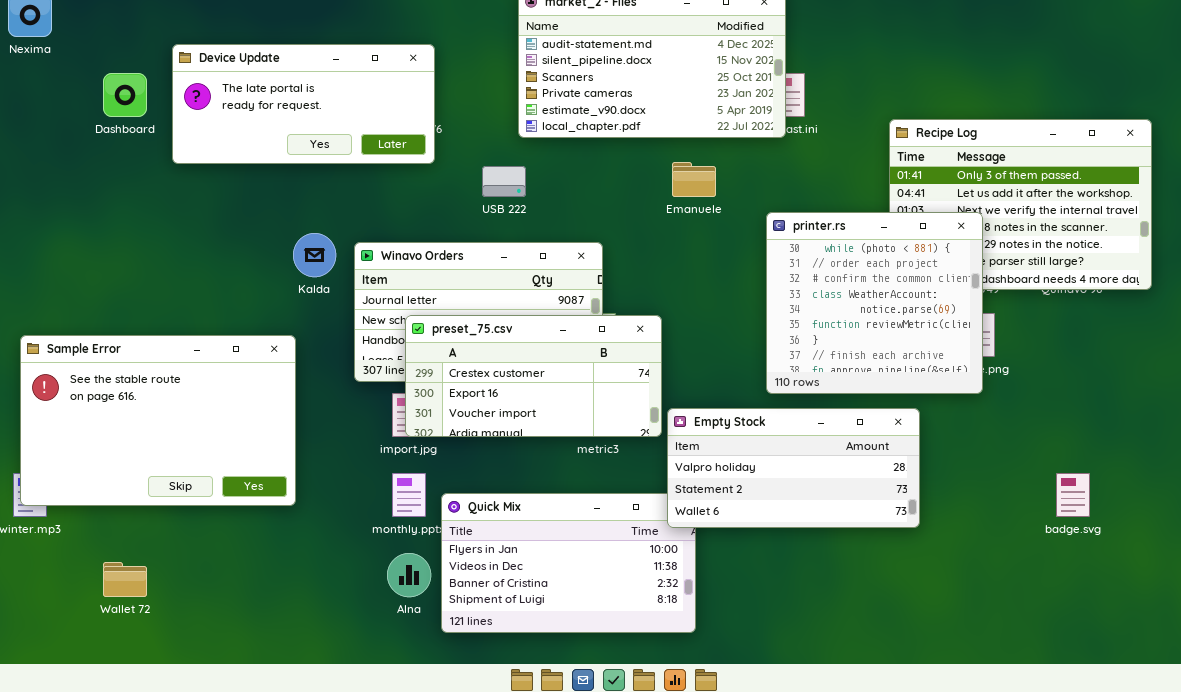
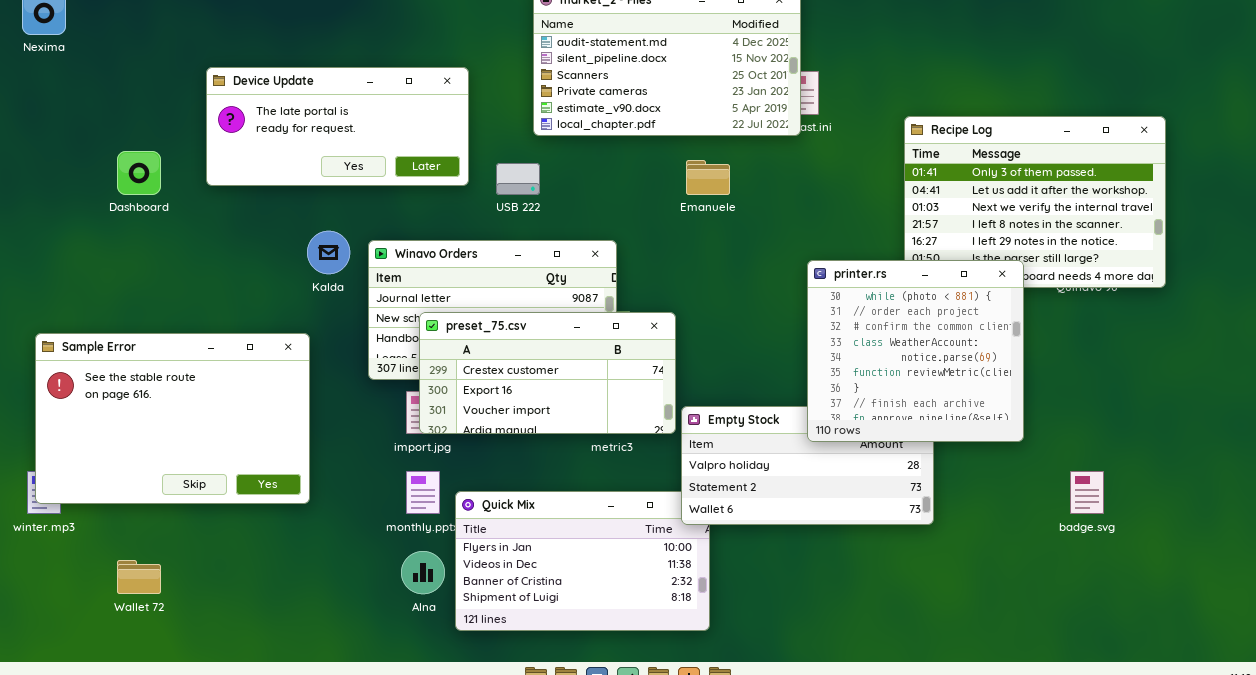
Device Update: [172,44,435,164] -> [206,67,469,186], moved
Dashboard: [103,73,147,117] -> [117,151,161,195], moved
printer.rs: [766,212,983,394] -> [807,260,1024,442], moved

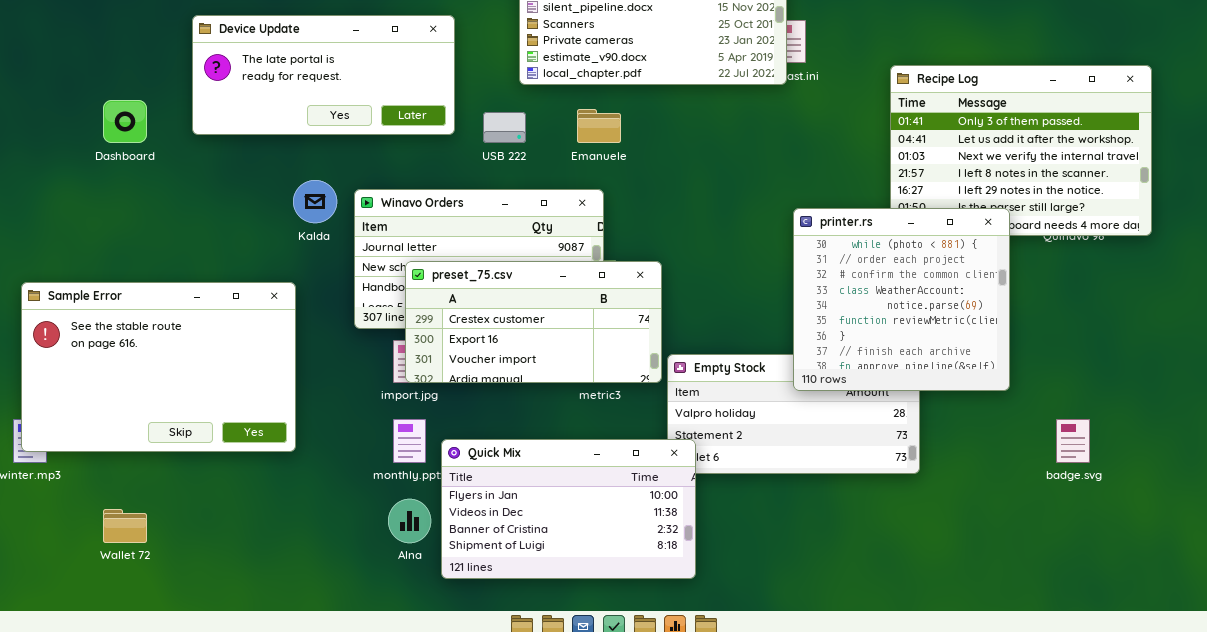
Emanuele: [686,160,730,195] -> [577,109,621,143], moved
Quick Mix: [455,491,710,631] -> [441,439,696,579], raised

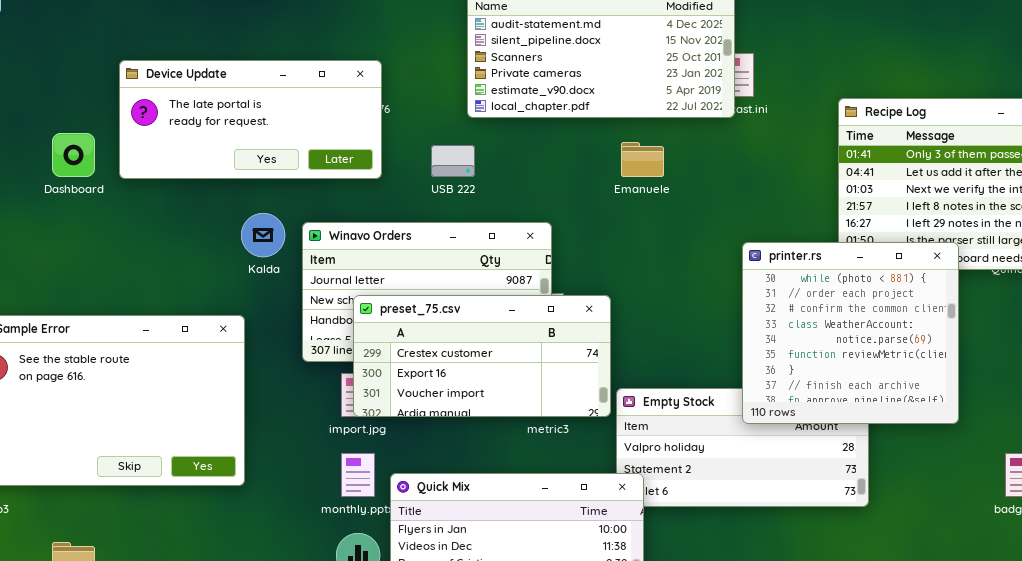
Device Update: [192,15,455,135] -> [119,60,382,179], moved
Emanuele: [577,109,621,143] -> [621,142,664,177], moved

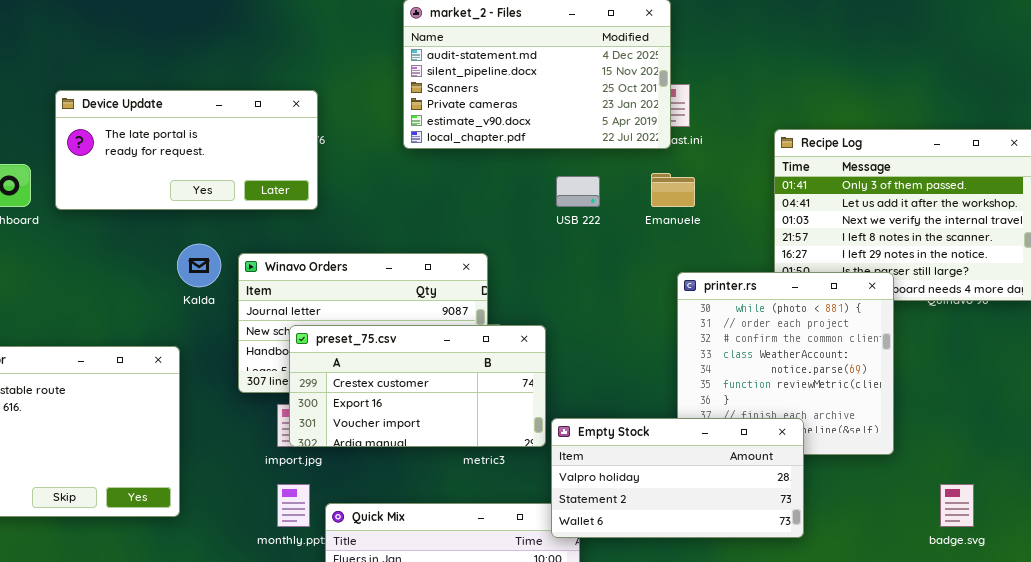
Emanuele: [621,142,664,177] -> [651,173,695,207], moved
USB 222: [431,145,475,177] -> [556,176,600,207], moved
Empty Stock: [616,388,869,507] -> [551,418,804,538], raised

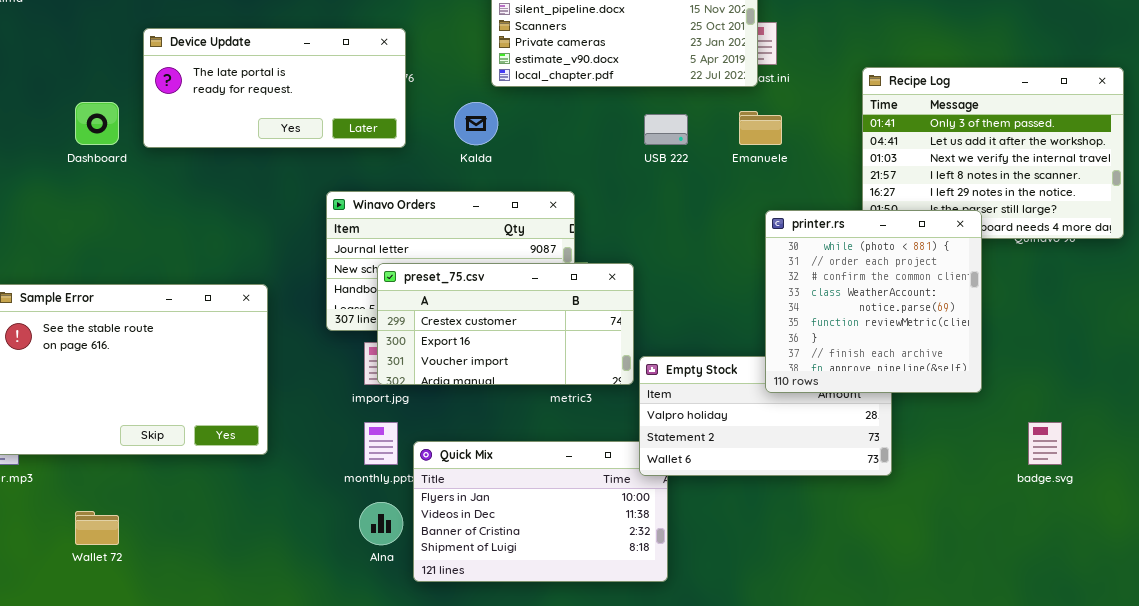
Kalda: [177,244,221,287] -> [454,102,498,145], moved
printer.rs: [677,272,894,455] -> [765,210,982,393], raised

